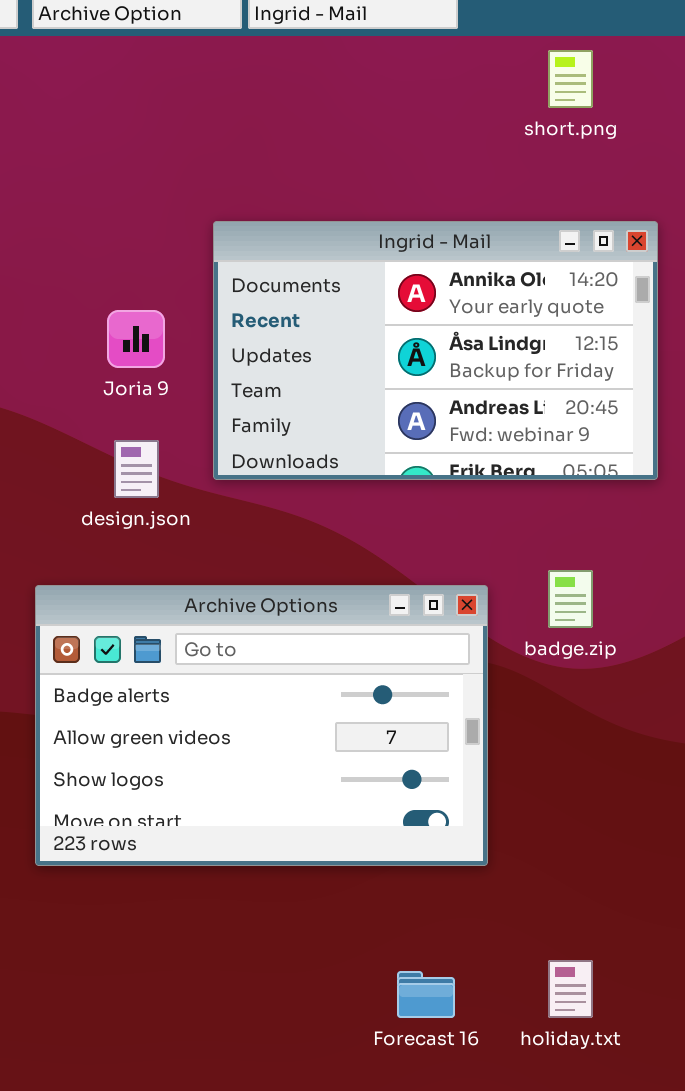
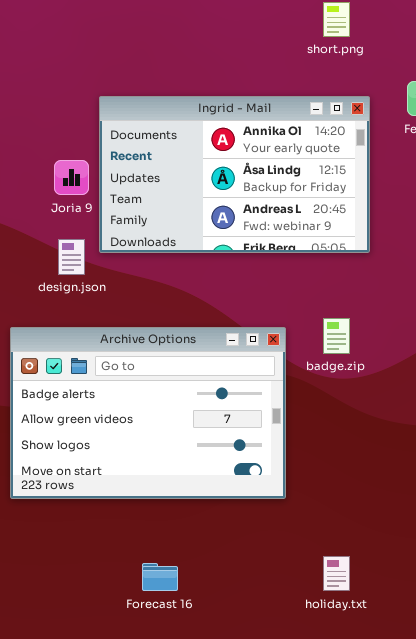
Ingrid - Mail: [213,221,658,480] -> [99,96,370,253], moved
Forecast 16: [397,971,455,1018] -> [142,563,178,591], moved

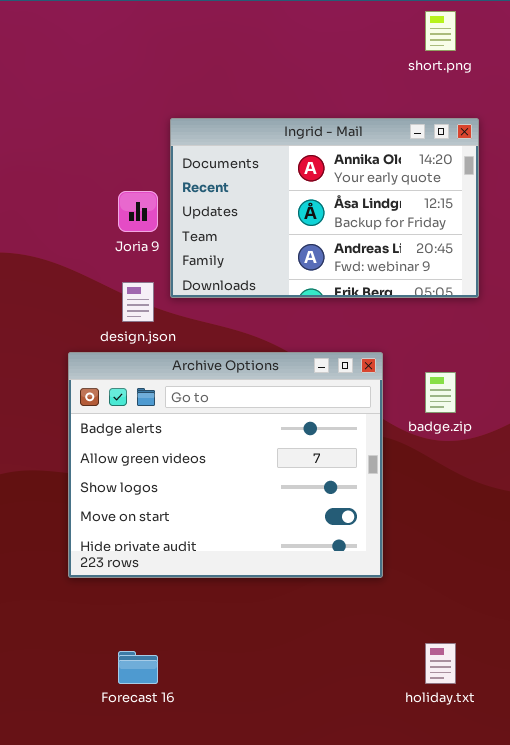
Archive Options: [10,327,286,499] -> [68,352,383,578], resized
Forecast 16: [142,563,178,591] -> [118,651,158,684], moved

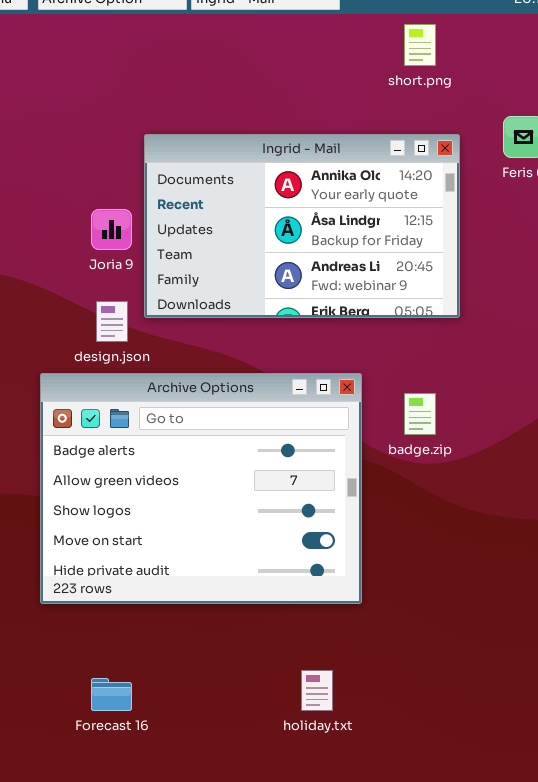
holiday.txt: [425,643,456,684] -> [301,670,333,711], moved

